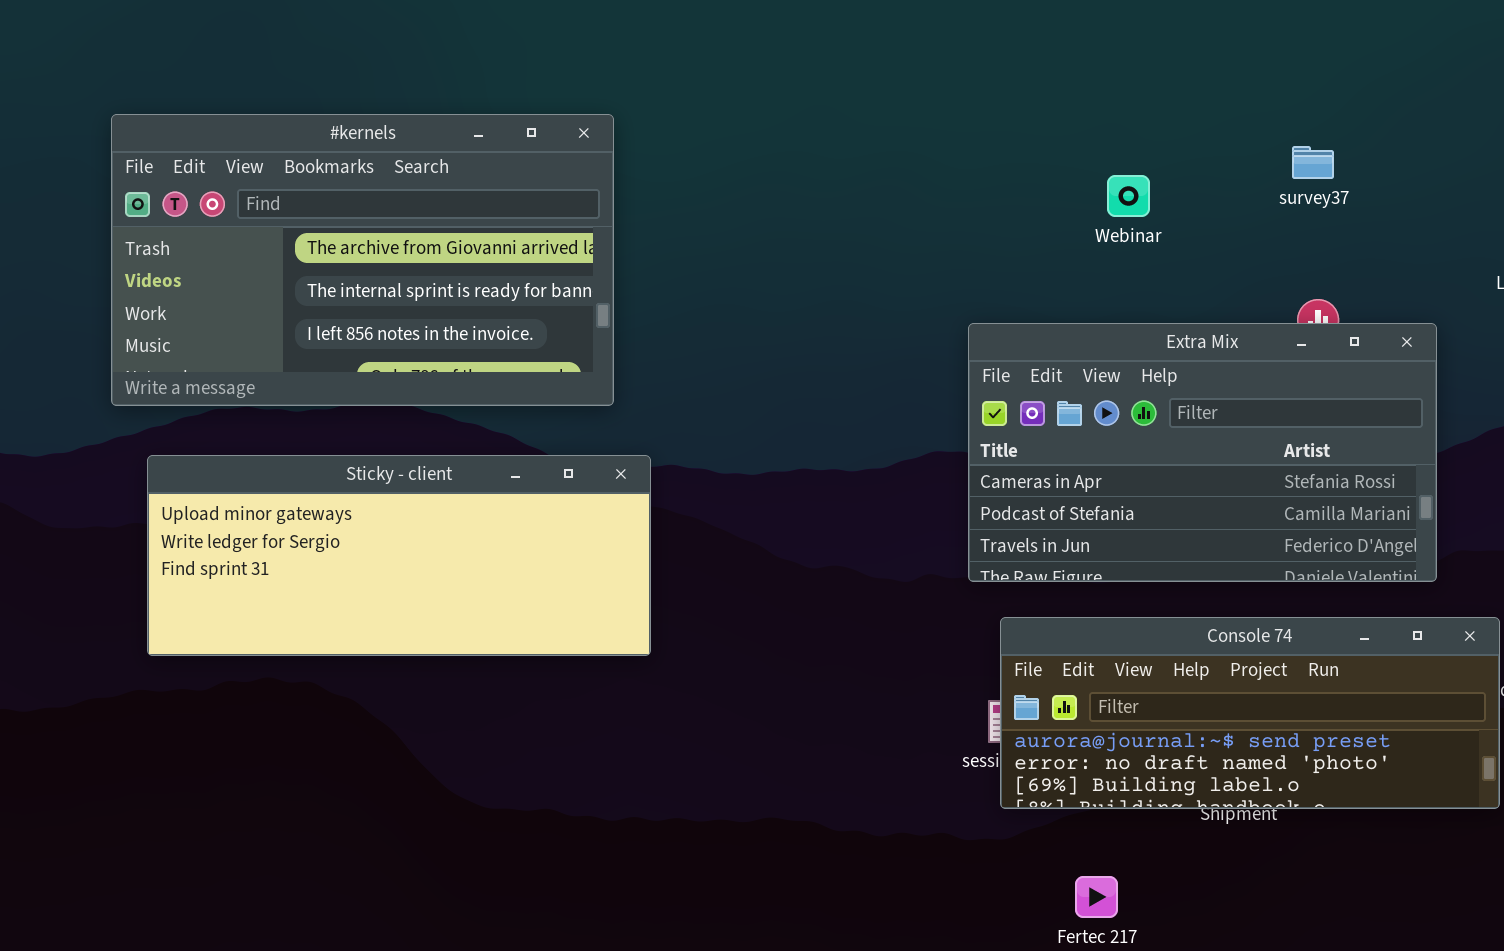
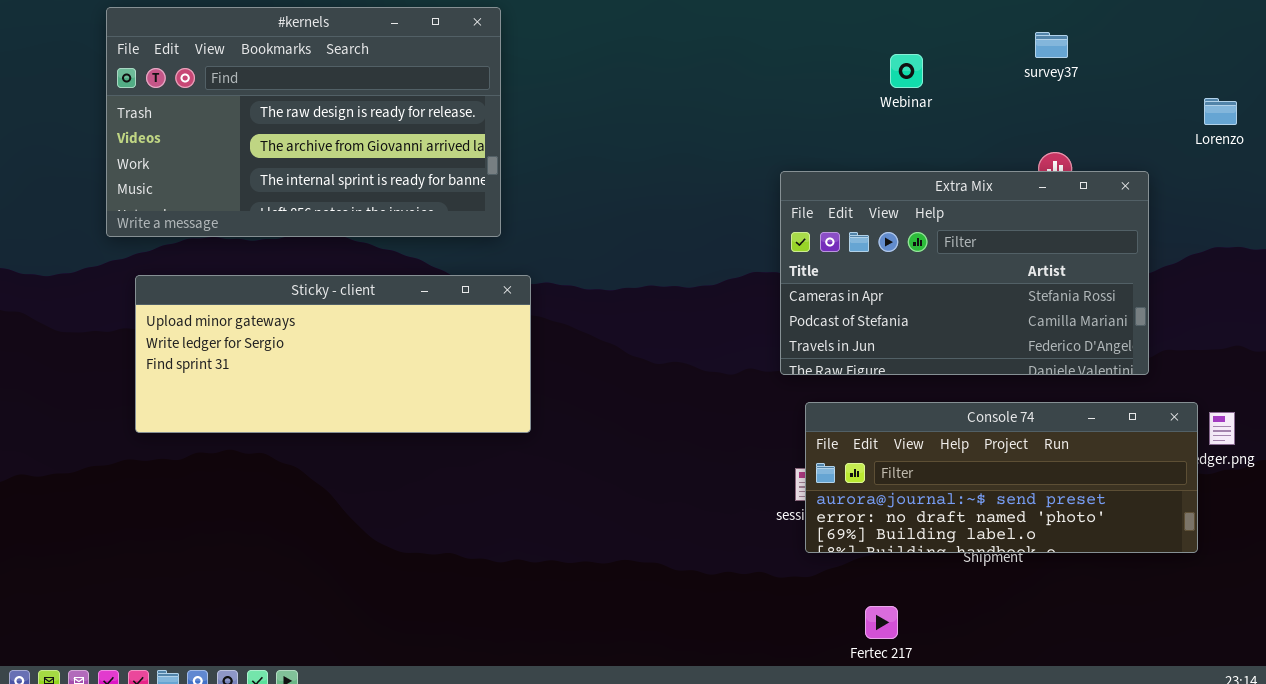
#kernels: [111,114,614,406] -> [106,7,501,237], scrolled up 1 row

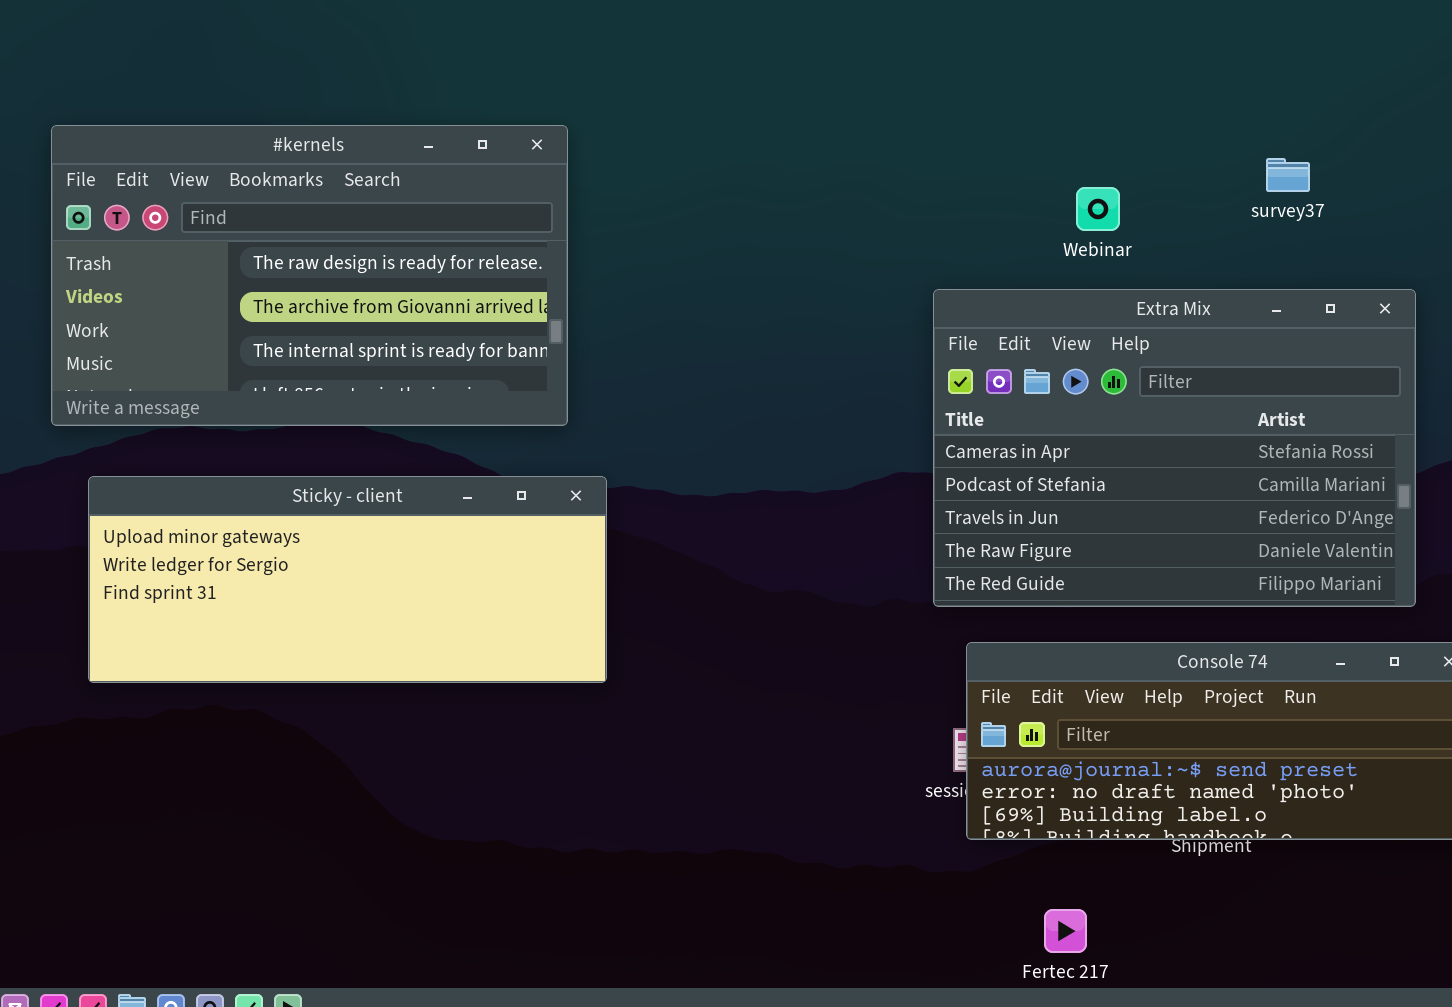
Extra Mix: [780,171,1149,375] -> [933,289,1416,607], resized

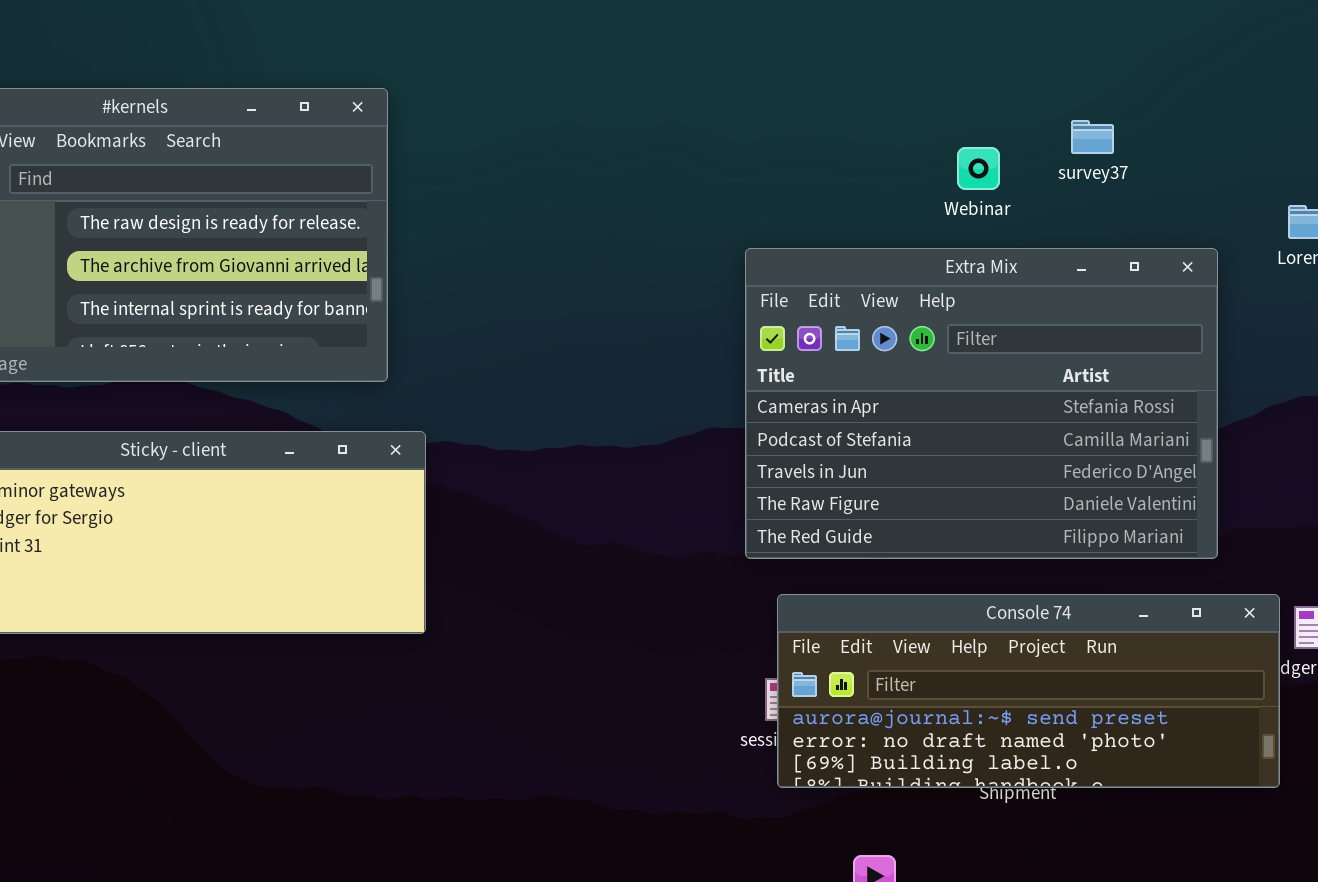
Webinar: [1076,187,1120,231] -> [957,147,1000,190], moved

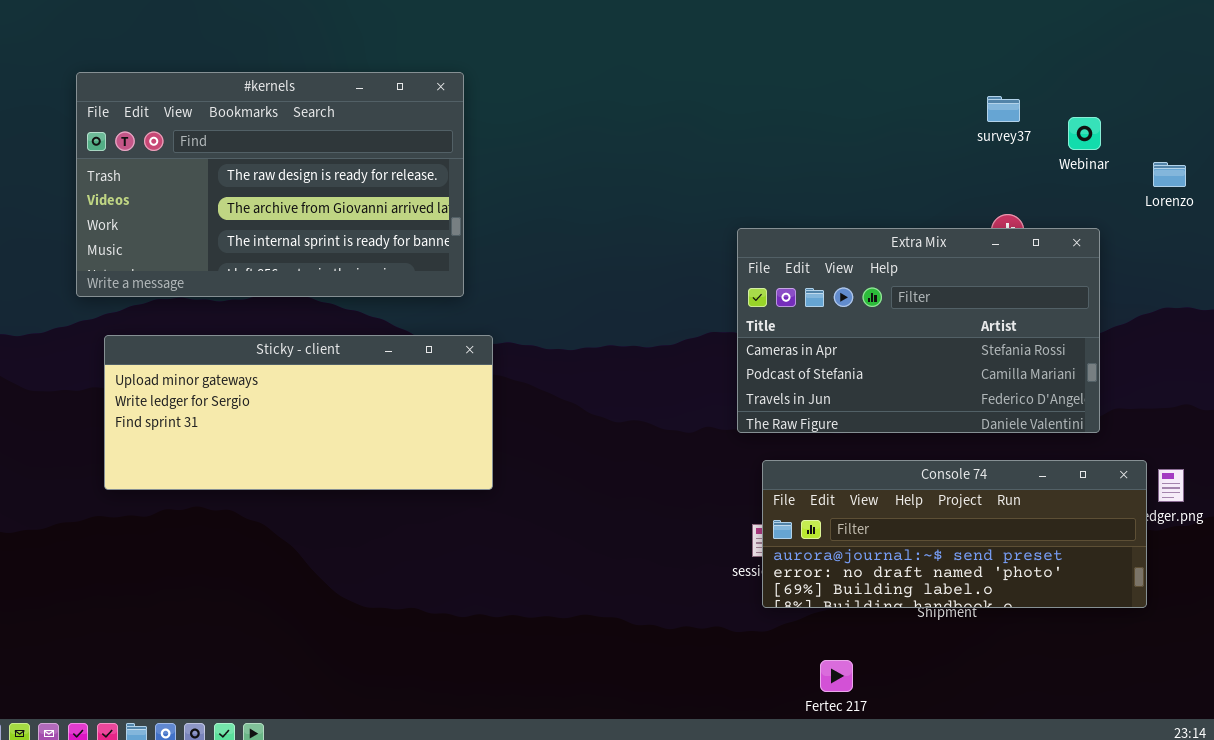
Webinar: [957,147,1000,190] -> [1068,117,1101,150], moved
Extra Mix: [745,248,1218,559] -> [737,228,1100,433], resized

